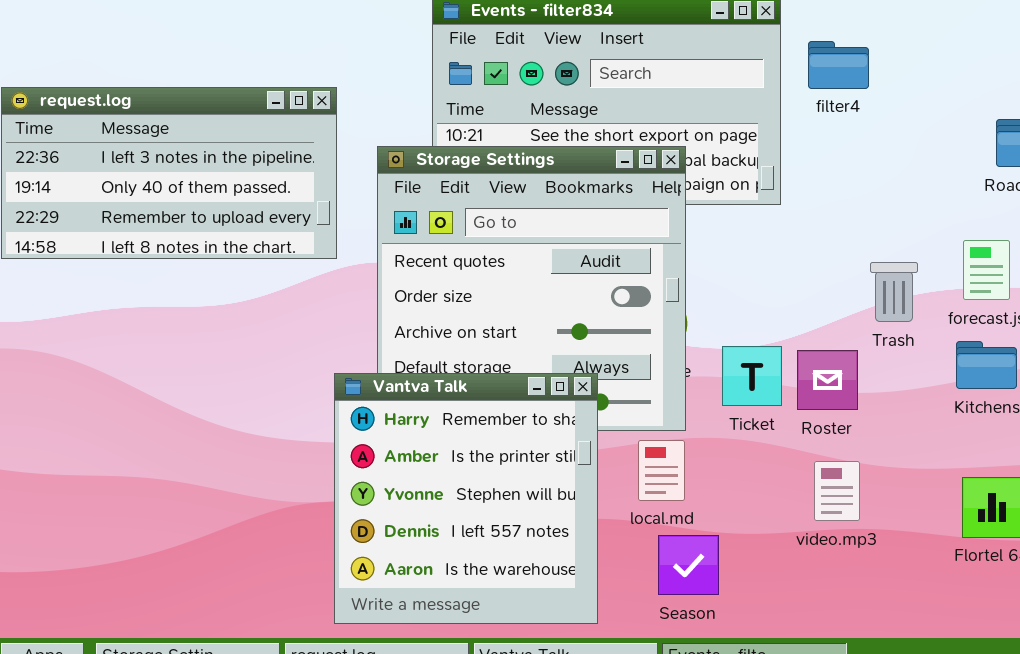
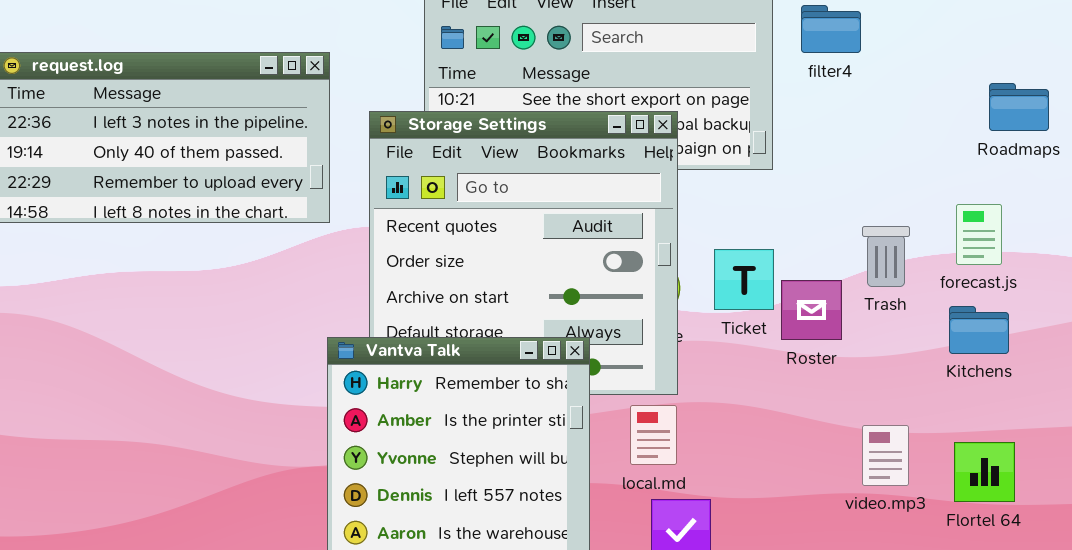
Ticket: [722,346,782,406] -> [714,249,774,310], moved
Roster: [797,350,858,410] -> [781,280,842,340], moved
video.mp3: [814,461,860,521] -> [862,425,909,486], moved

